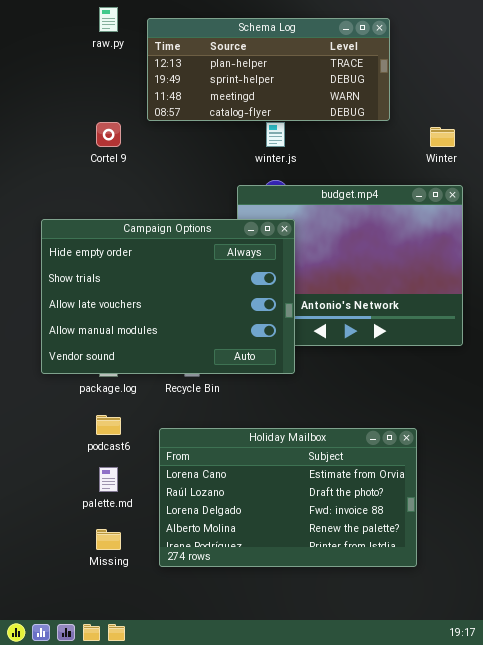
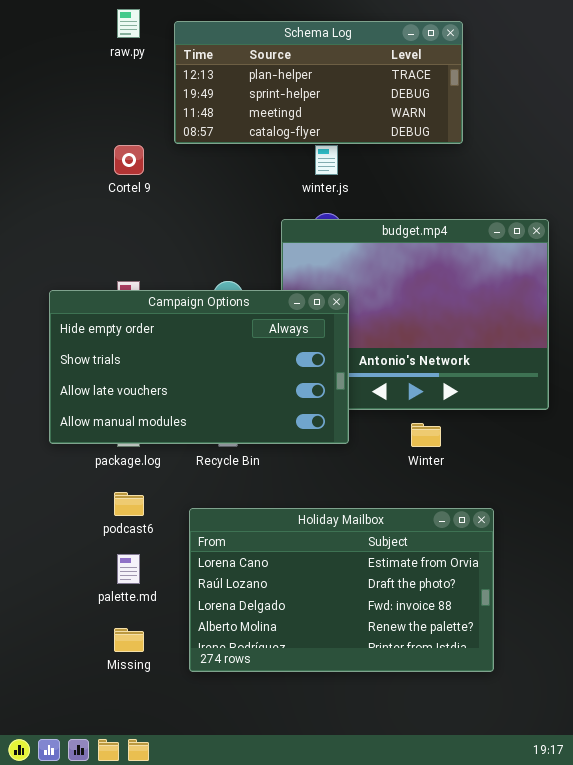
Winter: [430,127,455,147] -> [411,423,441,447], moved
Campaign Options: [41,219,295,374] -> [49,290,349,444], resized

